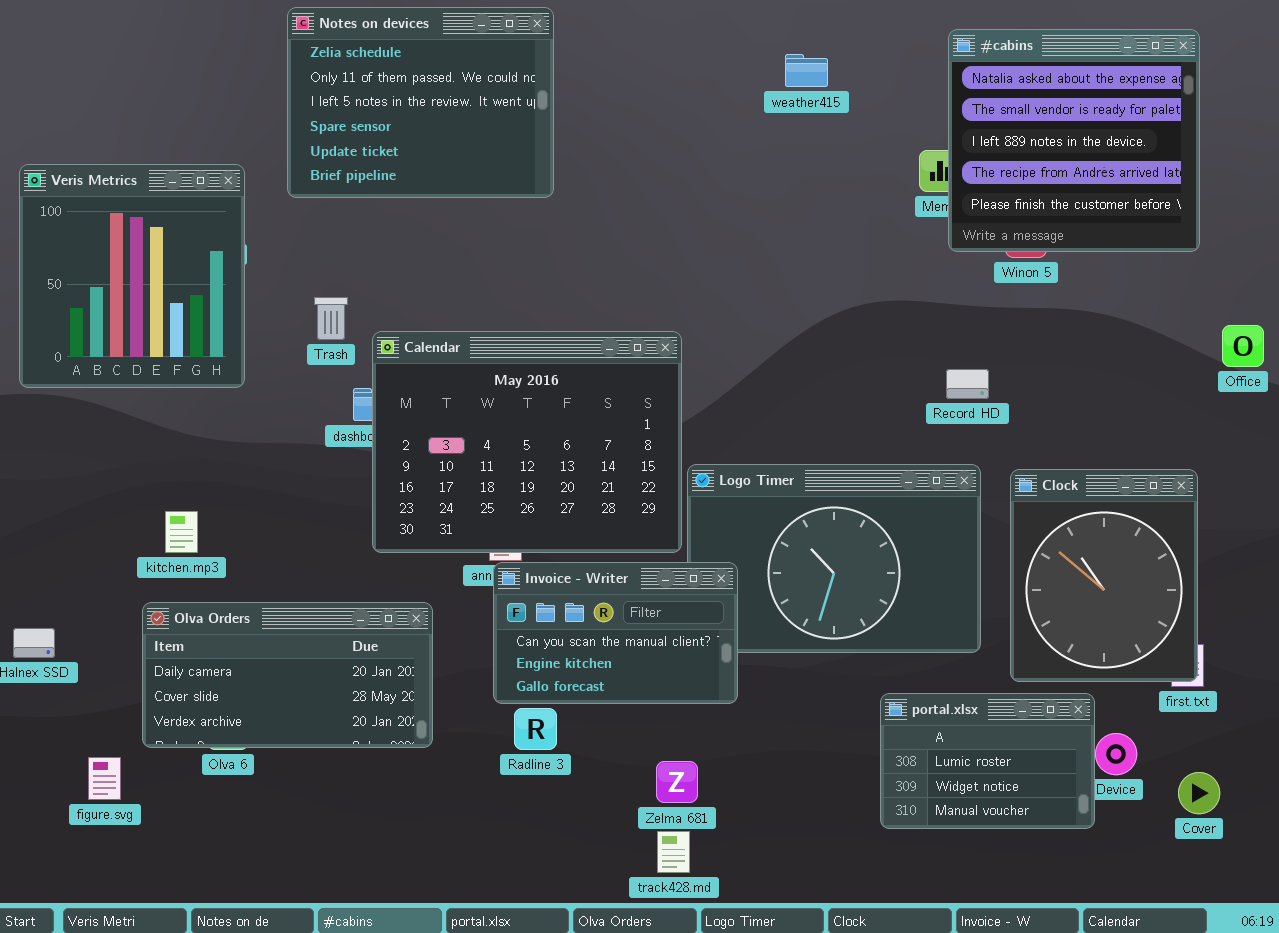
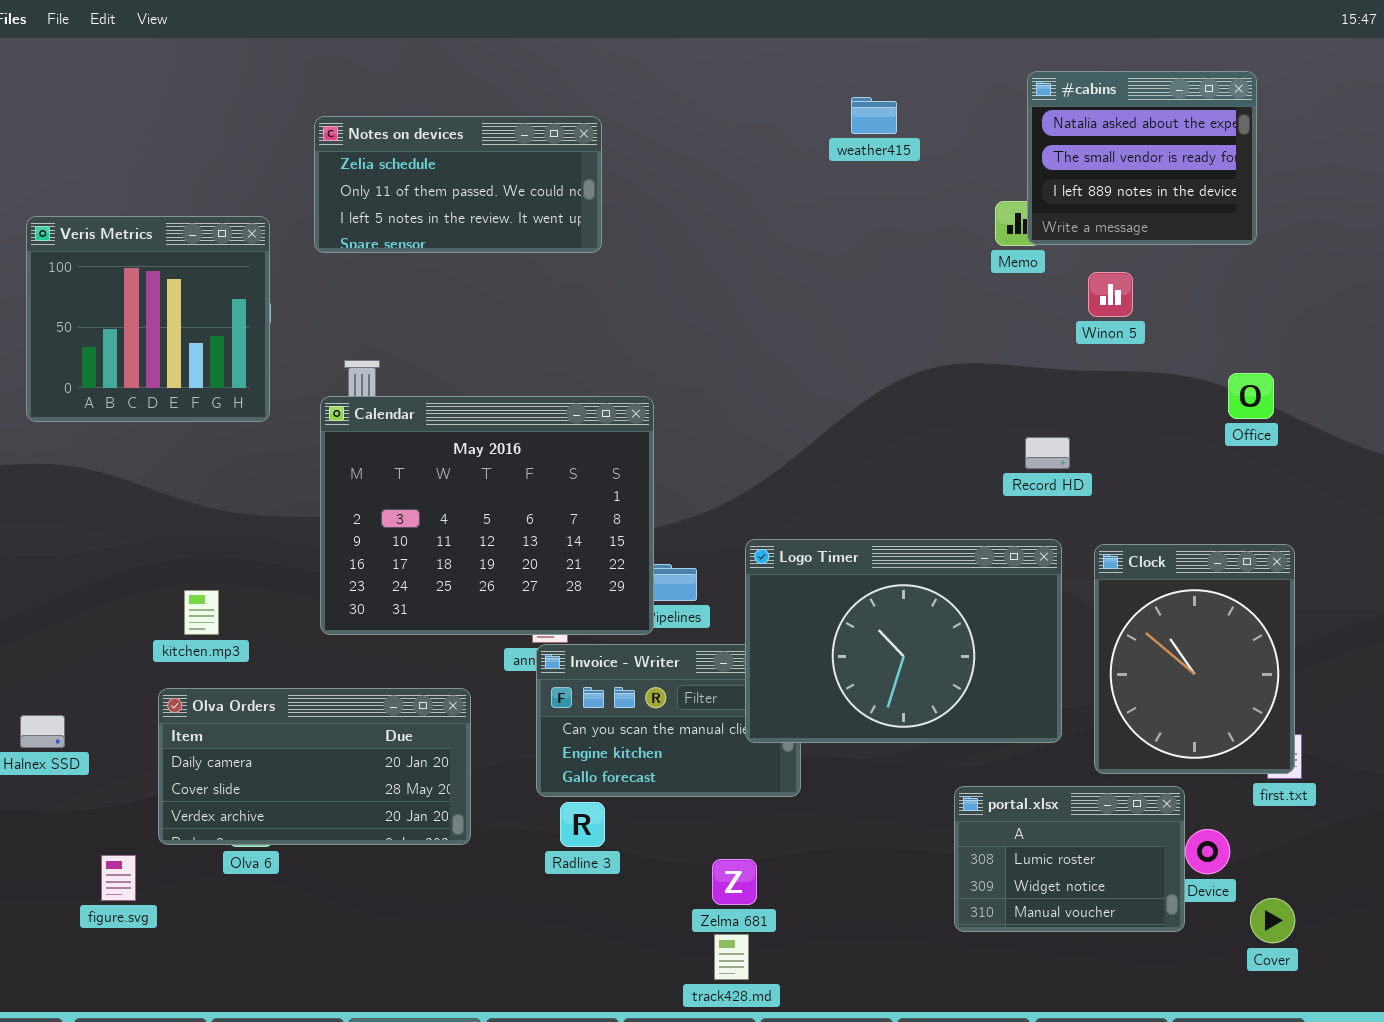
Notes on devices: [287,7,554,198] -> [314,116,602,253], resized
#cabins: [948,29,1200,252] -> [1027,71,1257,245], resized
Veris Metrics: [19,164,245,388] -> [26,216,270,422], resized
Office: [1222,325,1264,367] -> [1228,373,1274,419], moved
Calendar: [372,331,682,553] -> [320,396,654,635], moved
Logo Timer: [687,464,981,653] -> [745,539,1062,743], raised
Cover: [1178,772,1220,814] -> [1250,898,1295,943], moved

